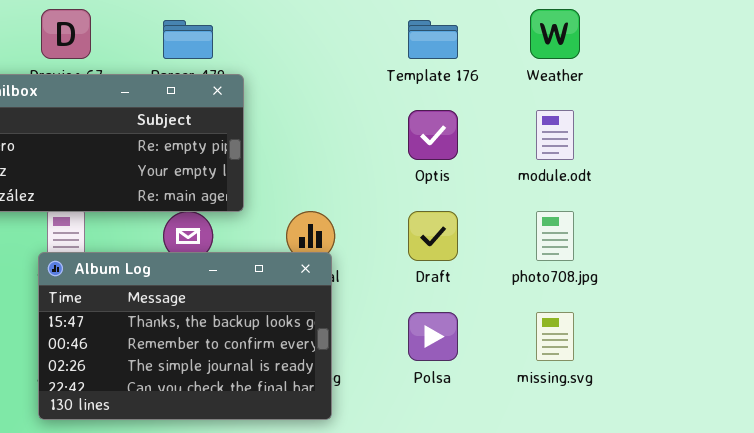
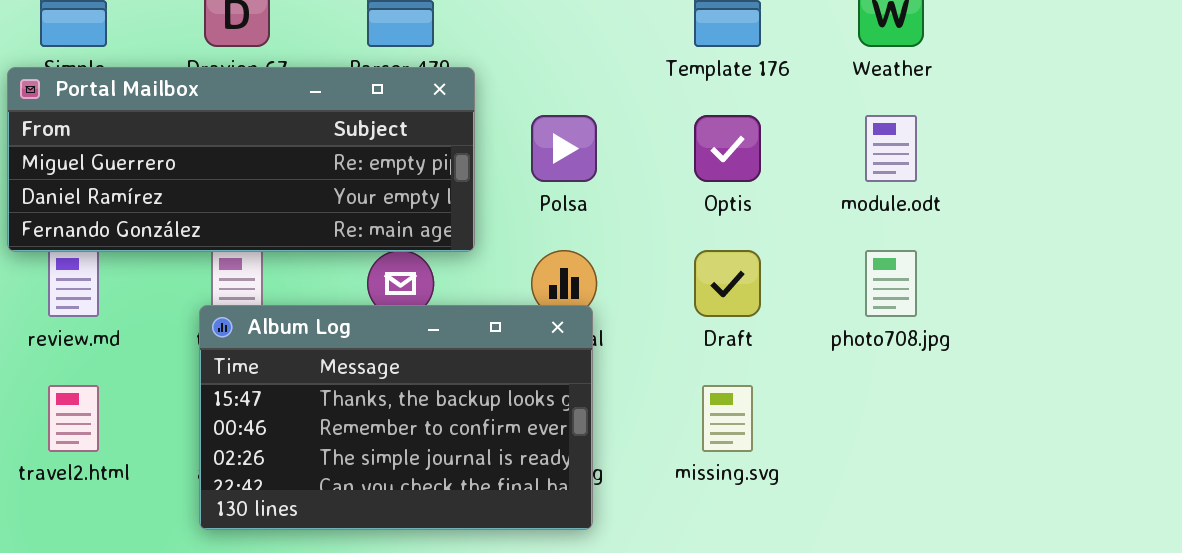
Polsa: [408,312,458,361] -> [531,115,597,182], moved
missing.svg: [536,312,574,361] -> [702,385,753,452], moved

